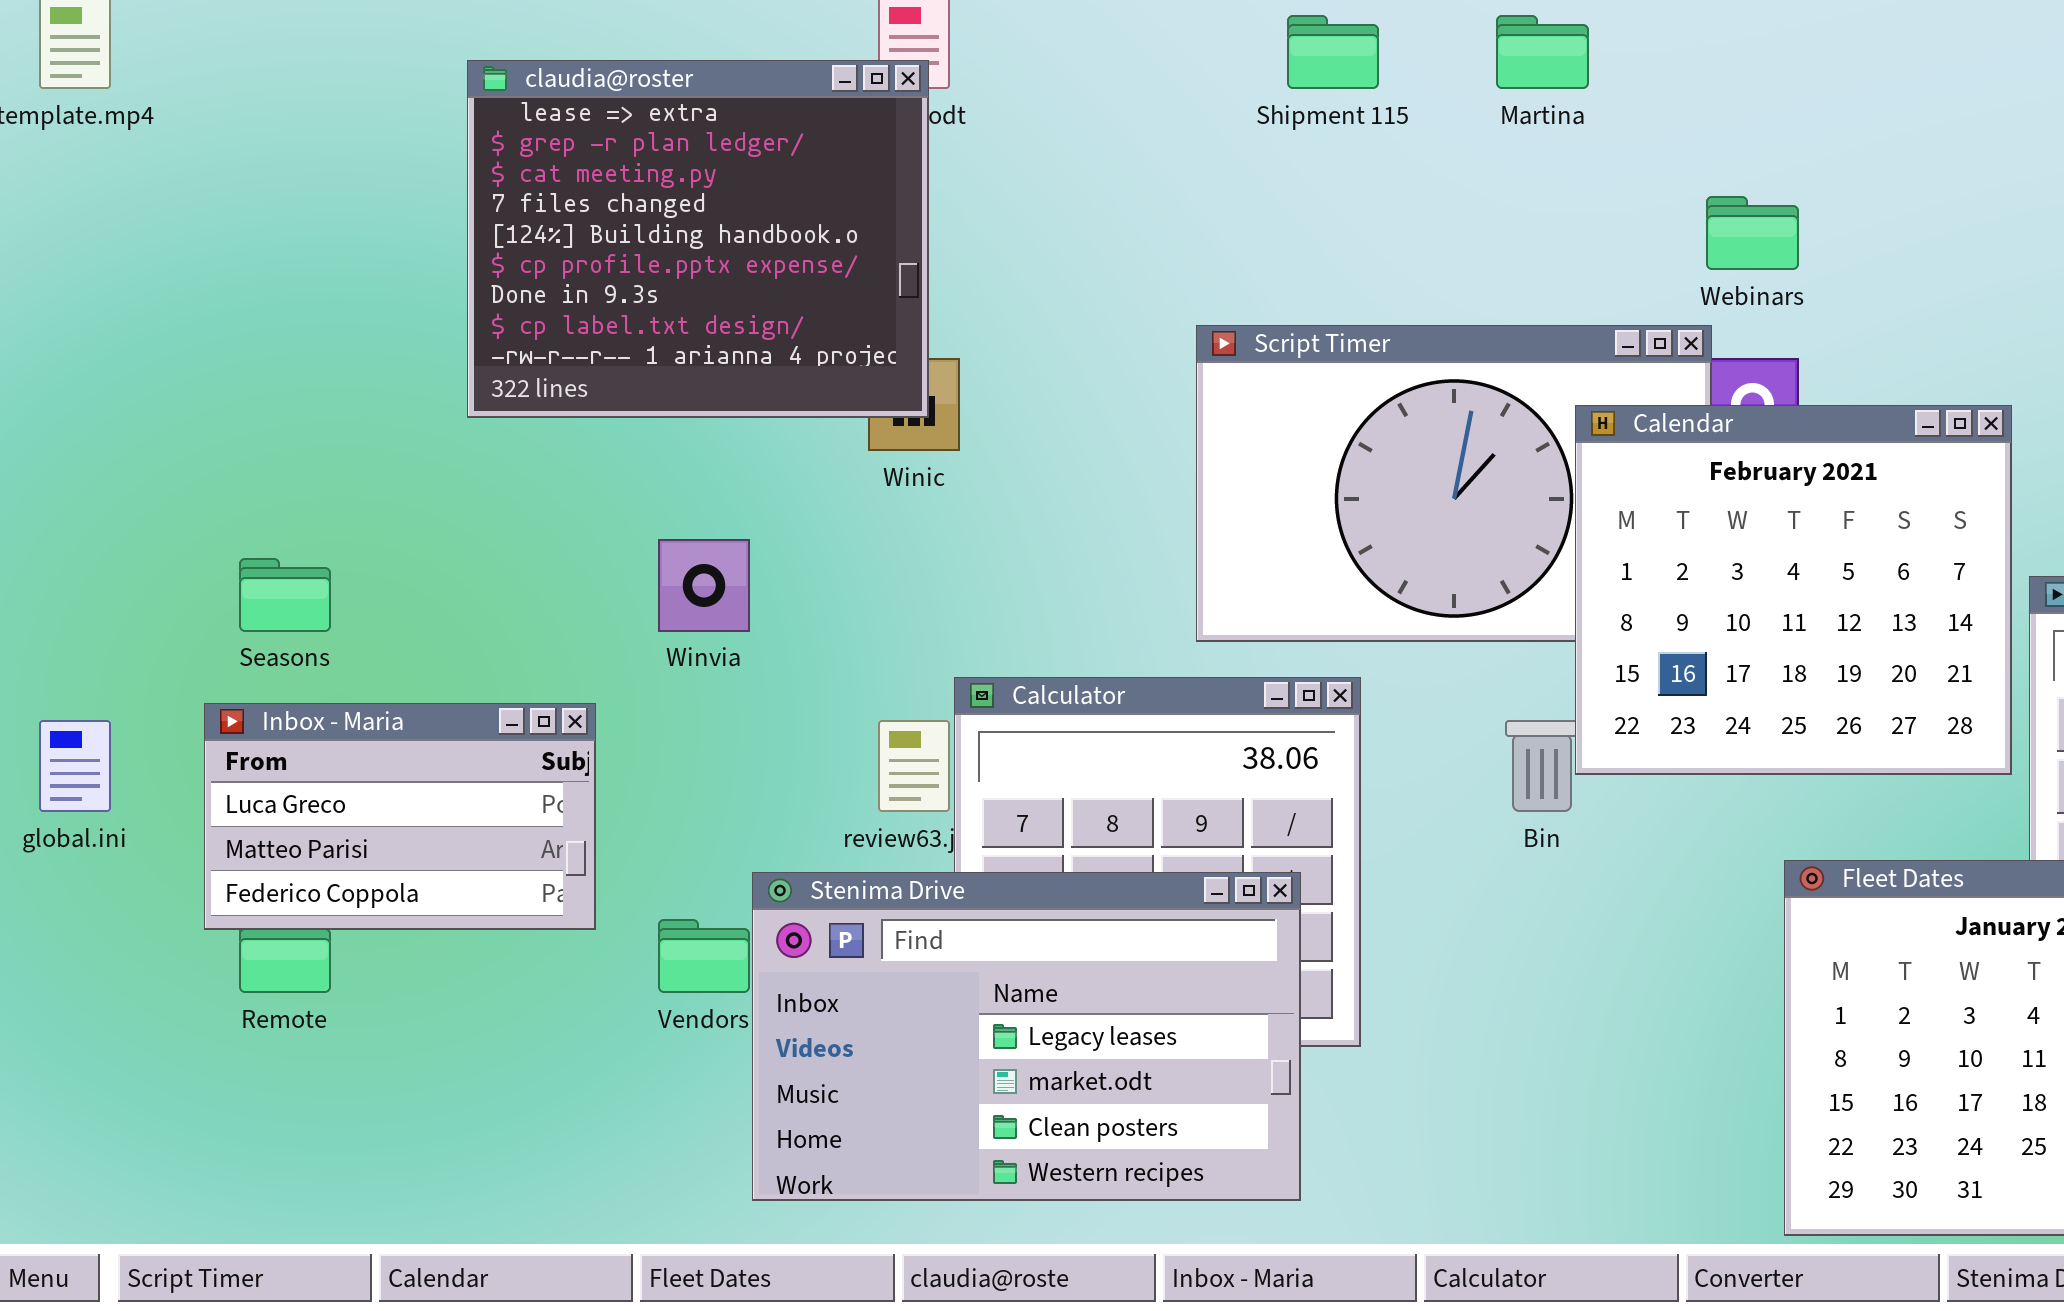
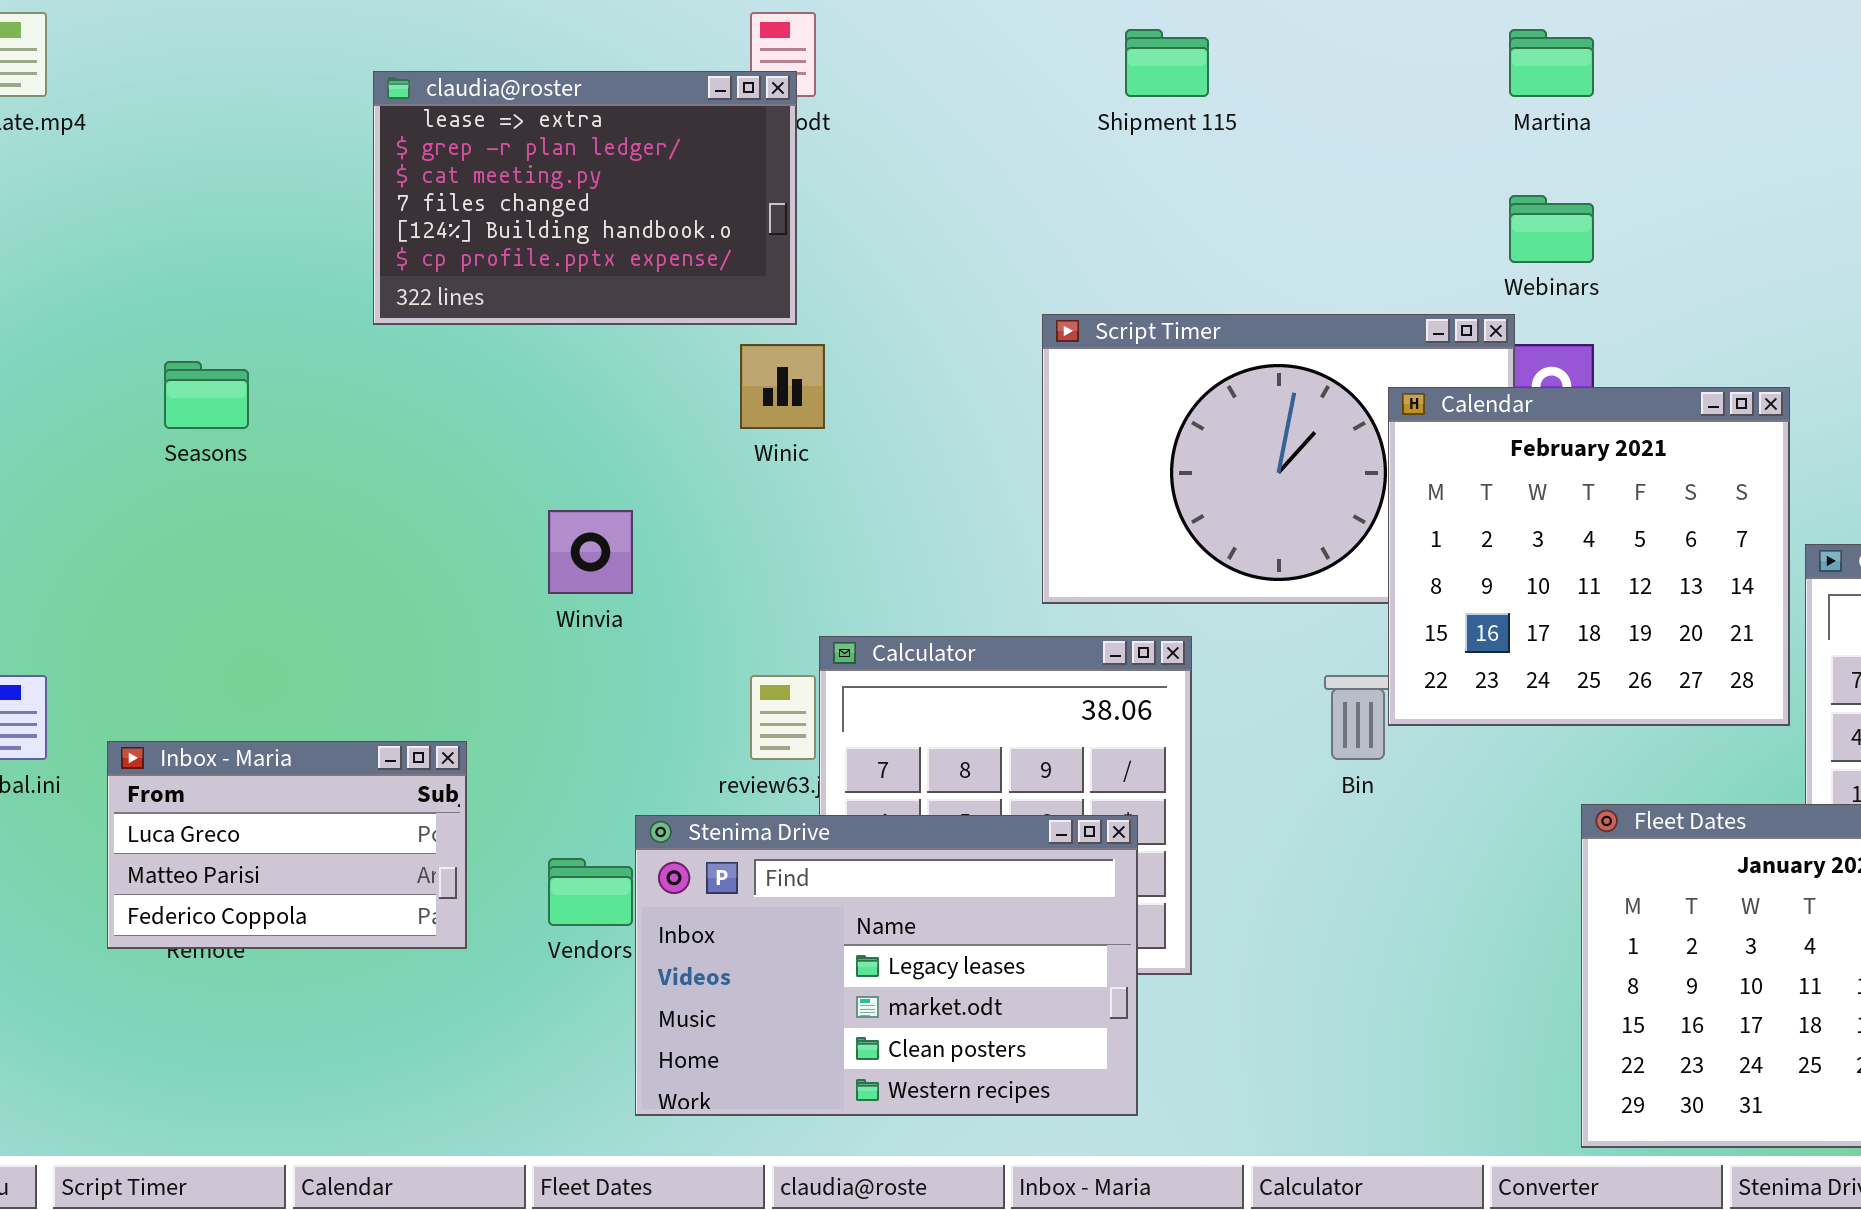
Martina: [1496,15,1589,89] -> [1509,29,1594,97], moved
claudia@roster: [467,60,929,418] -> [373,71,797,325], resized
Seasons: [239,558,331,632] -> [164,361,249,429], moved
Inbox - Maria: [204,703,596,930] -> [107,741,467,949], moved

